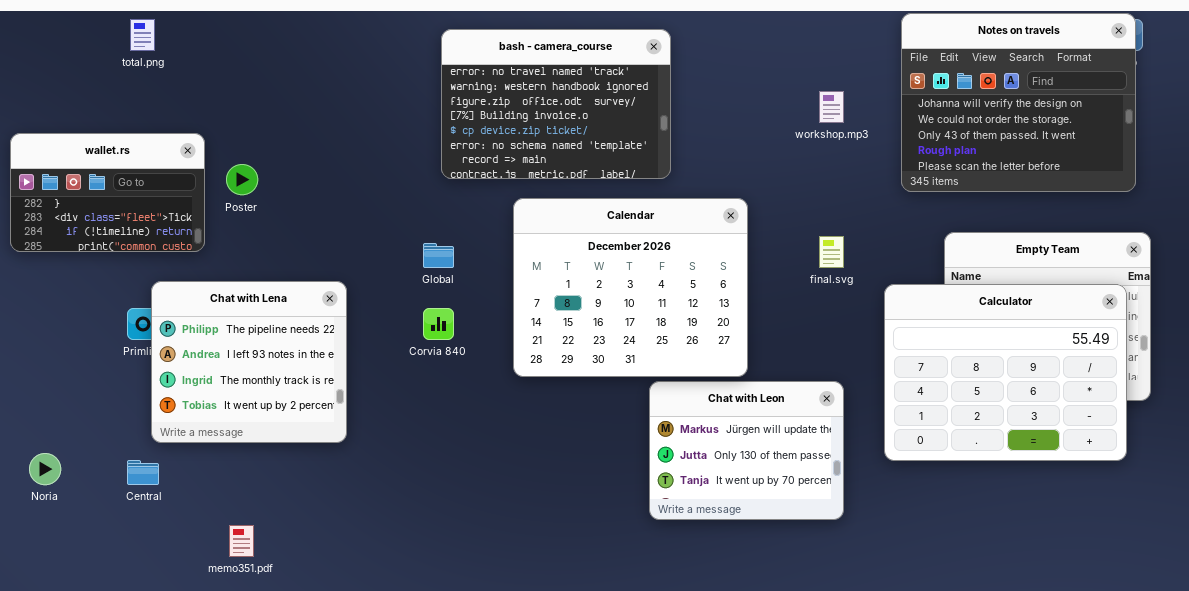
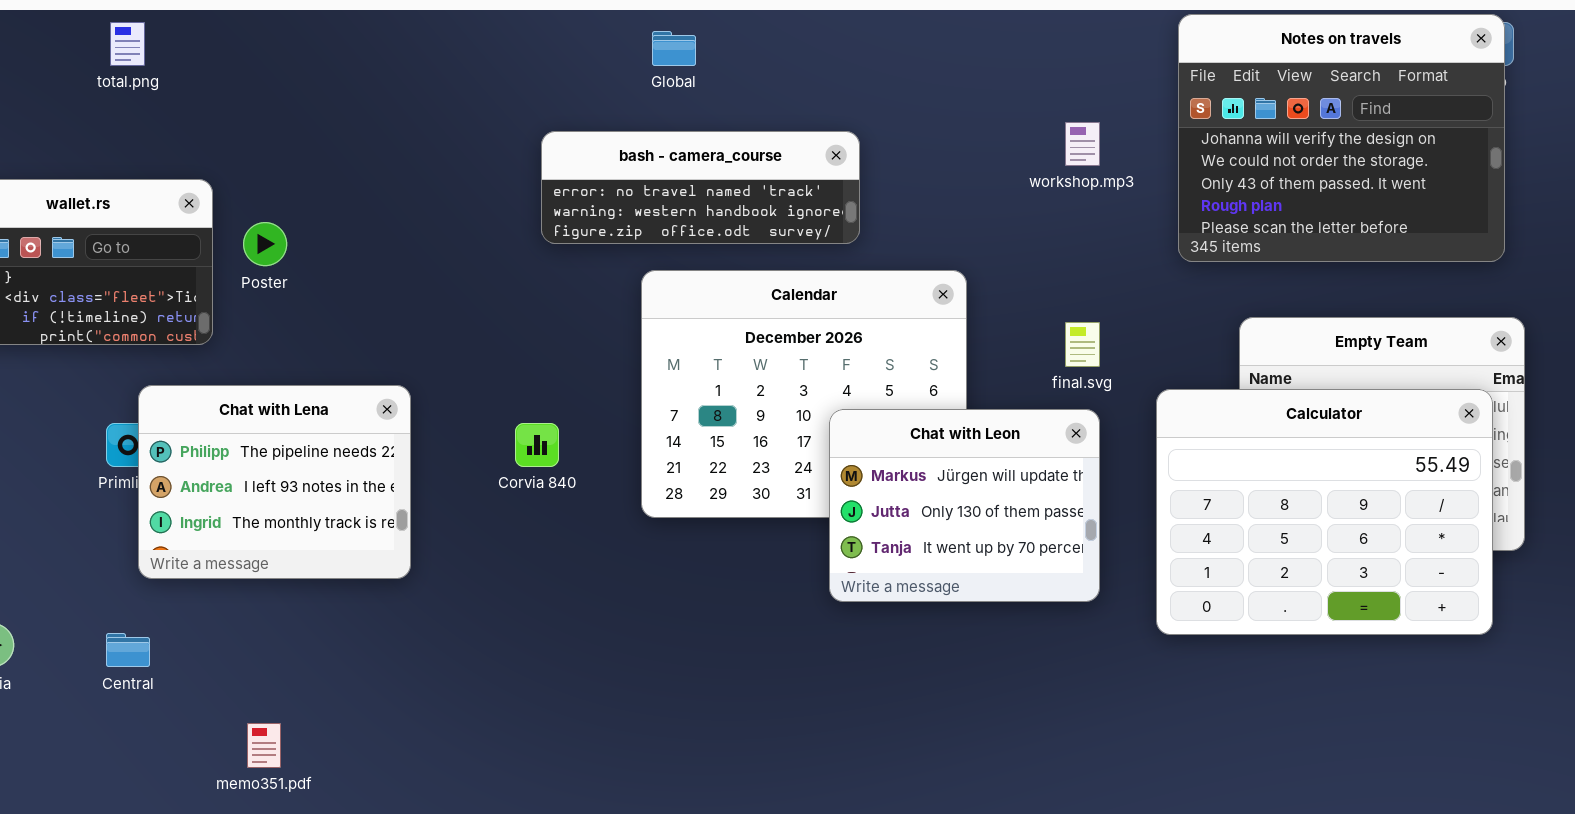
bash - camera_course: [441,29,671,179] -> [541,131,860,244], resized
Global: [423,243,454,268] -> [652,31,696,66], moved
Chat with Lena: [151,281,347,443] -> [138,385,411,579], resized
Chat with Leon: [649,381,844,520] -> [829,409,1100,602], moved

